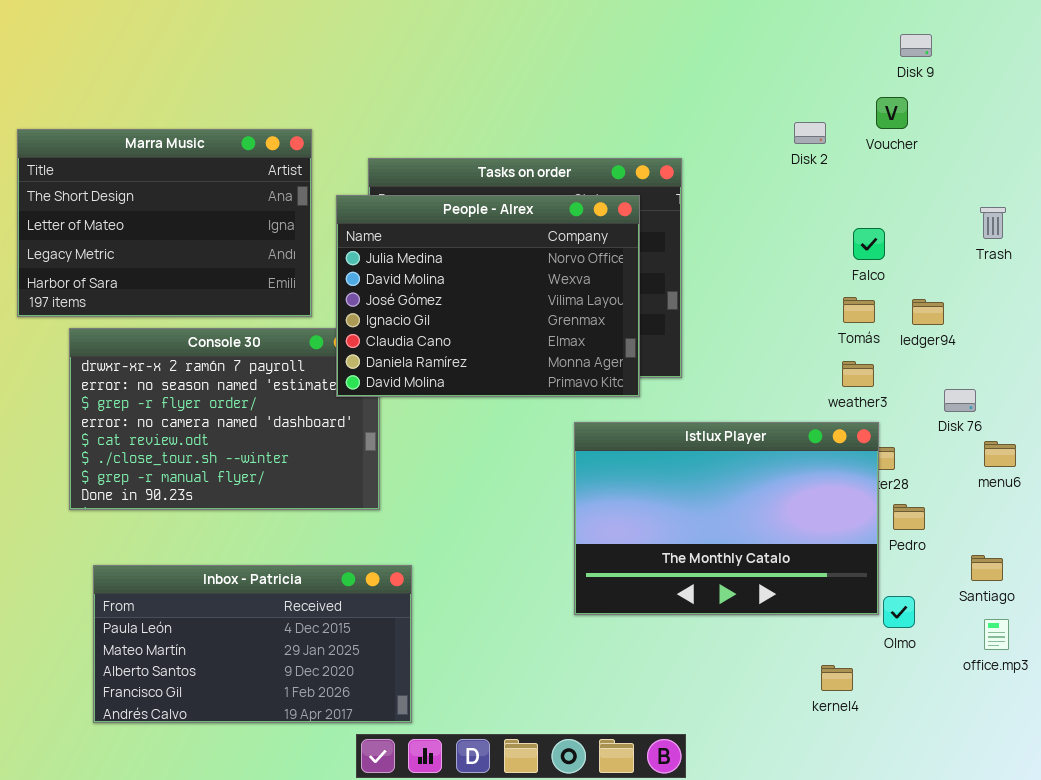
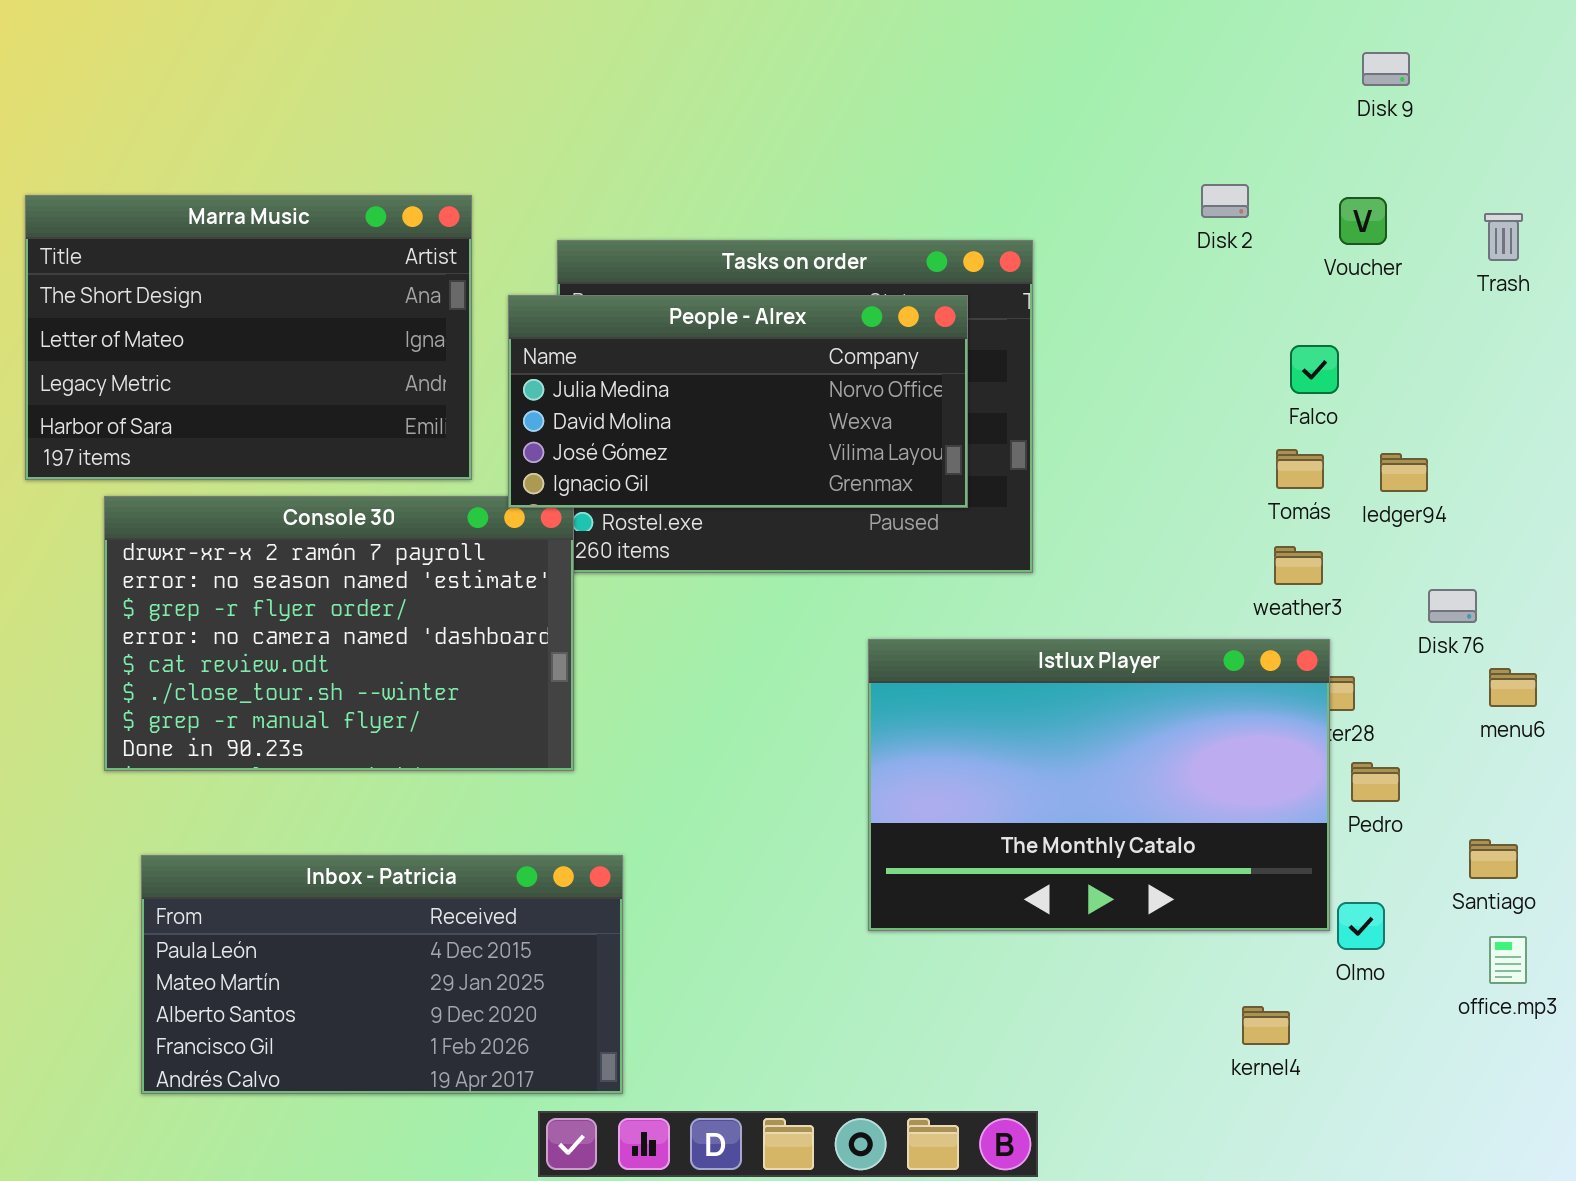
Voucher: [876,97,908,129] -> [1339,197,1387,245], moved
People - Alrex: [336,195,640,397] -> [508,295,968,508], resized
Trash: [980,207,1006,239] -> [1484,213,1523,261], moved

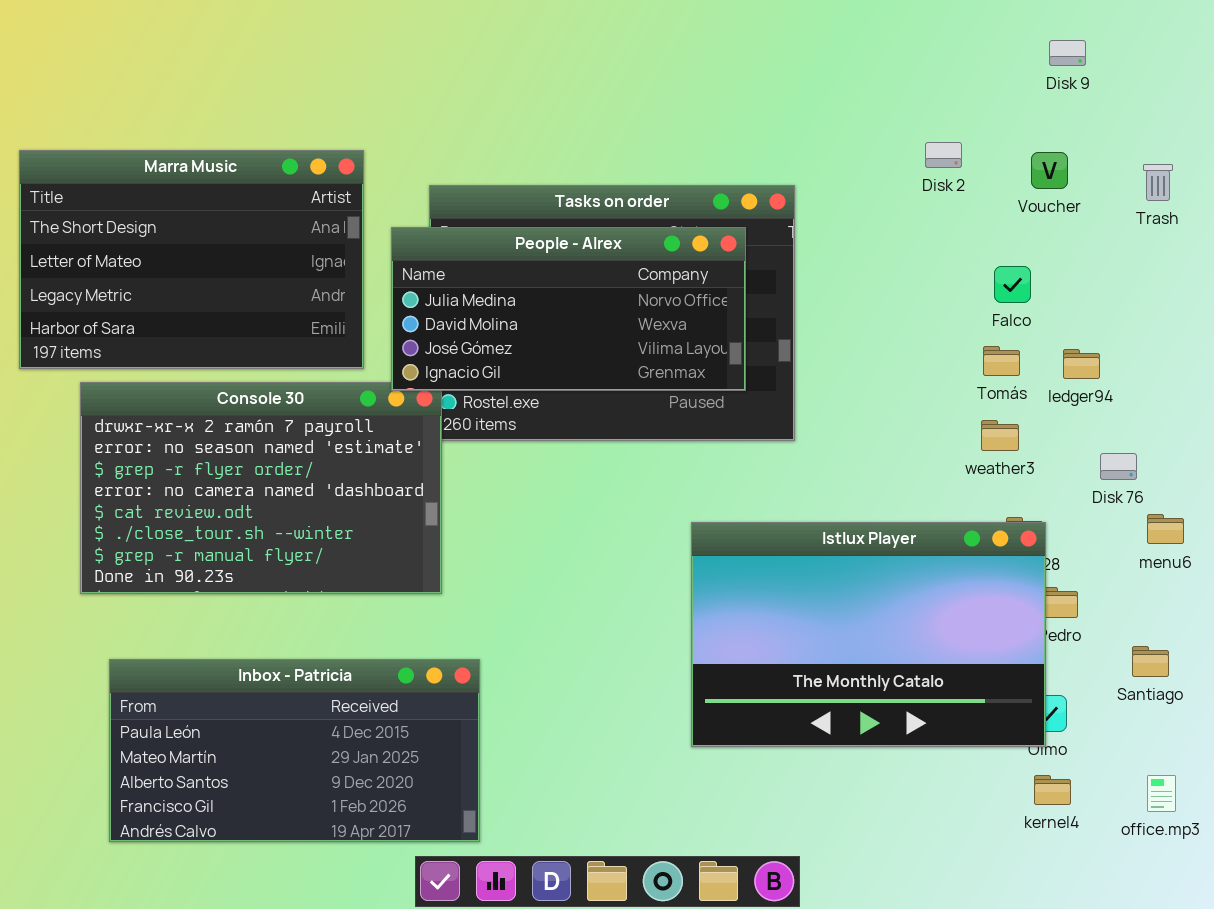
Istlux Player: [868,639,1330,931] -> [691,522,1046,747], moved
office.mp3: [1489,936,1527,984] -> [1147,775,1176,812], moved
kernel4: [1242,1006,1290,1045] -> [1034,775,1071,805], moved

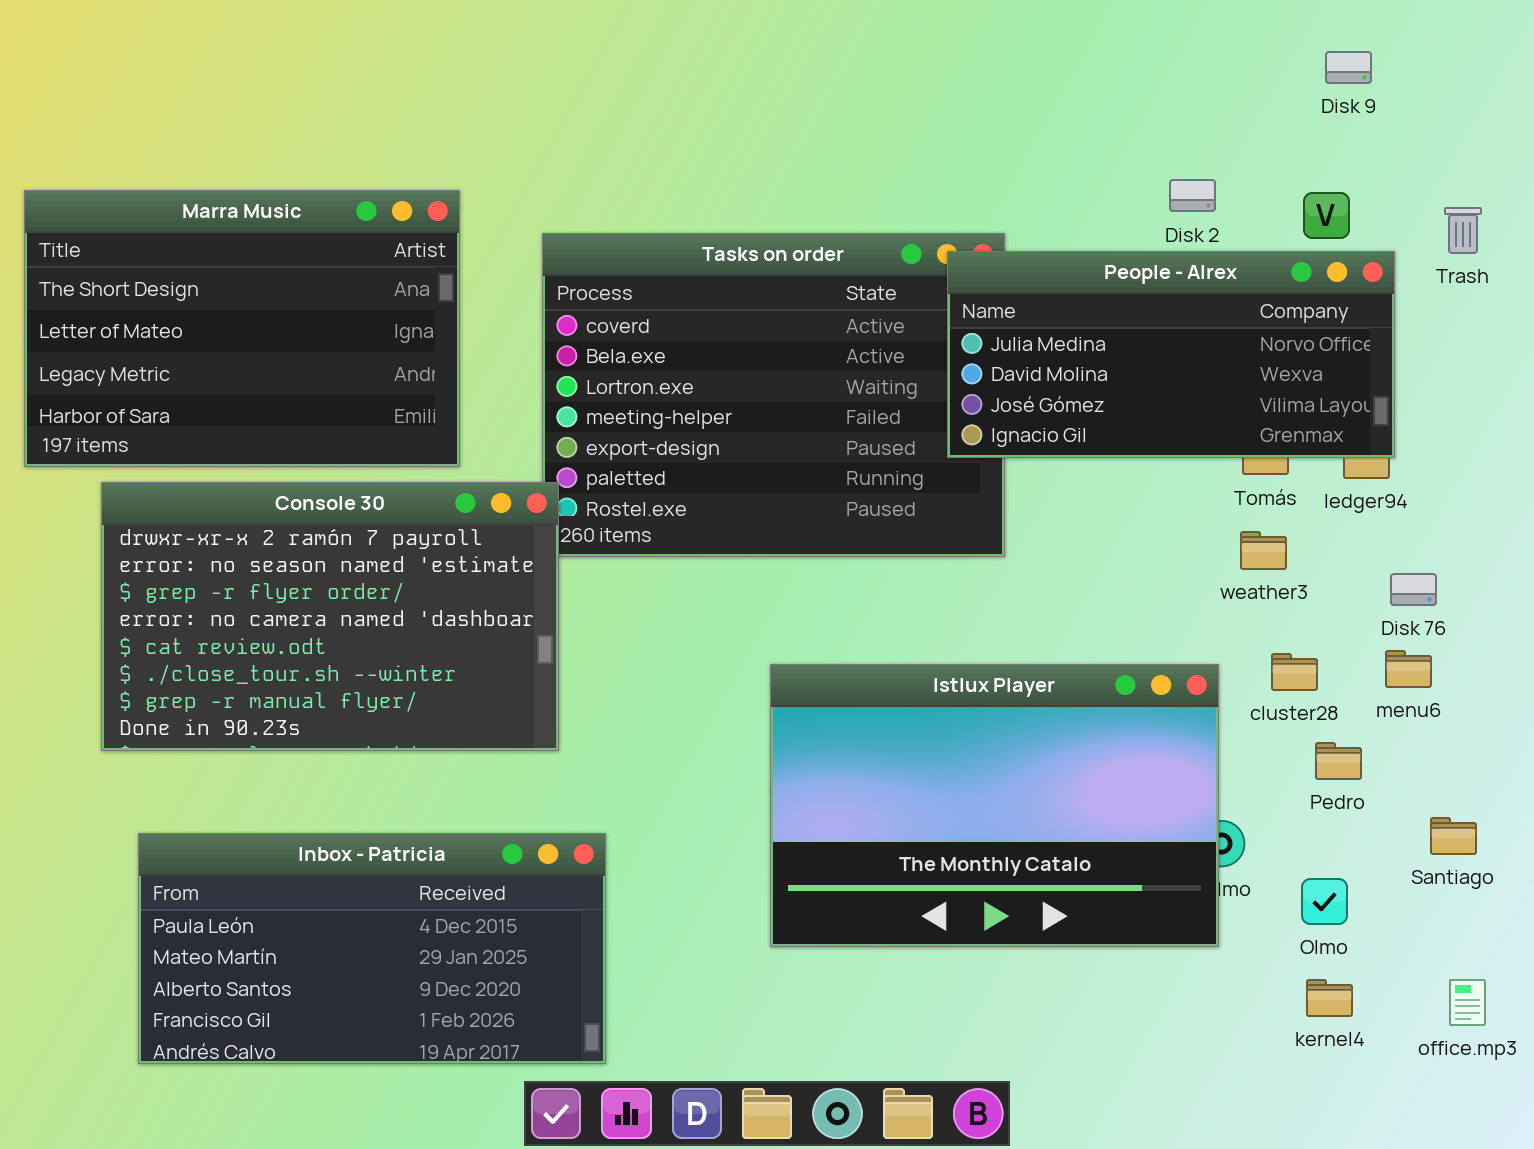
People - Alrex: [391,227,746,391] -> [947,251,1395,458], moved
menu6: [1147,514,1184,544] -> [1385,650,1432,688], moved
Istlux Player: [691,522,1046,747] -> [770,664,1219,947], moved

